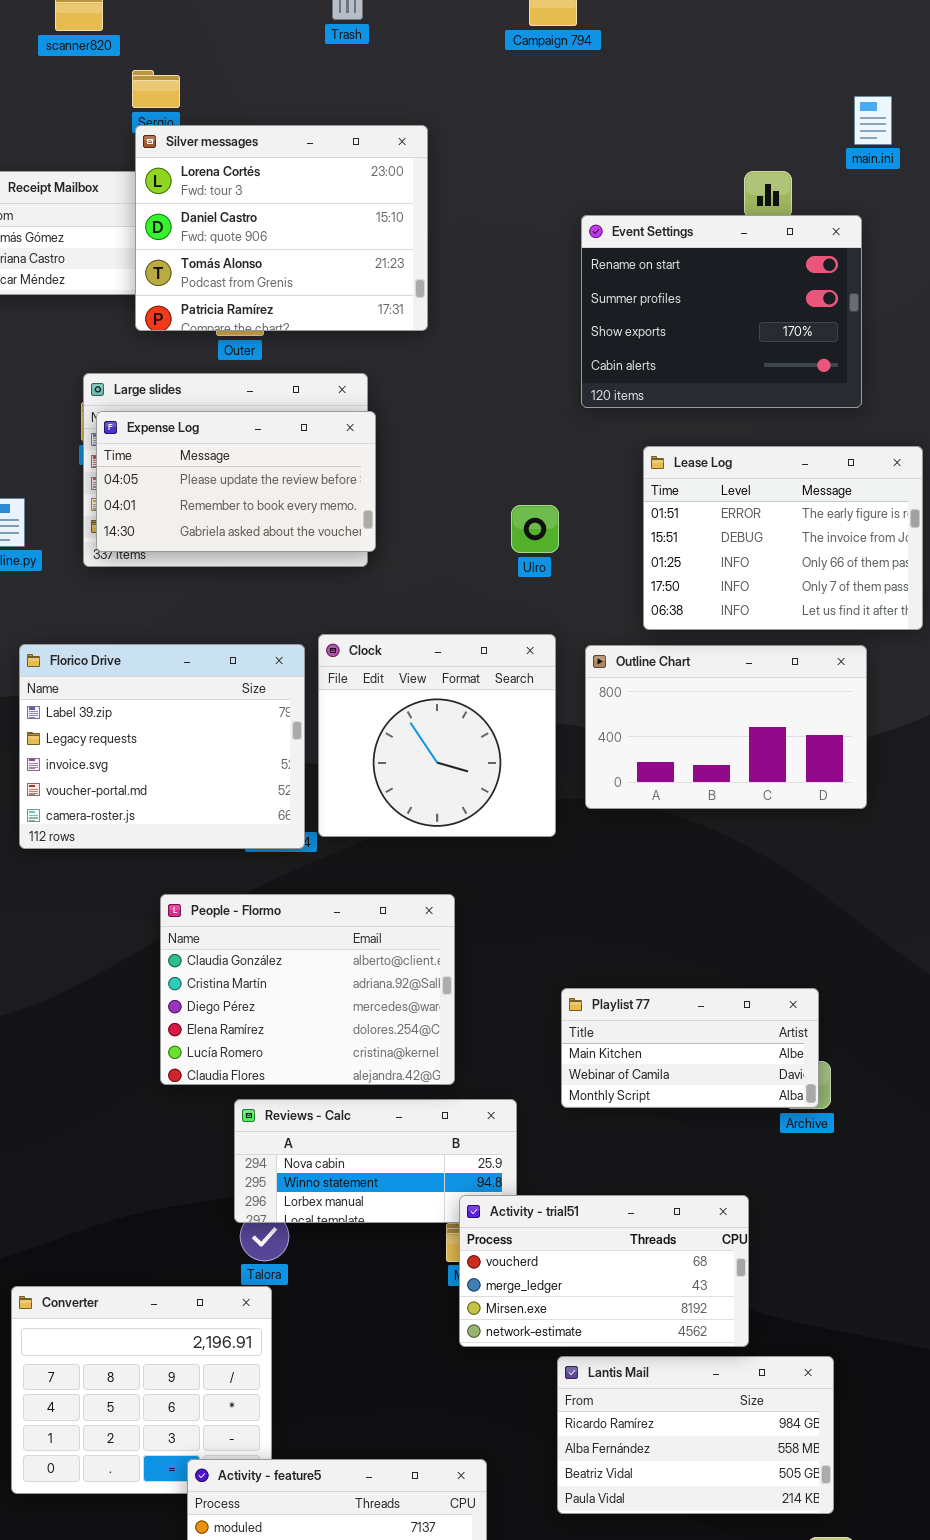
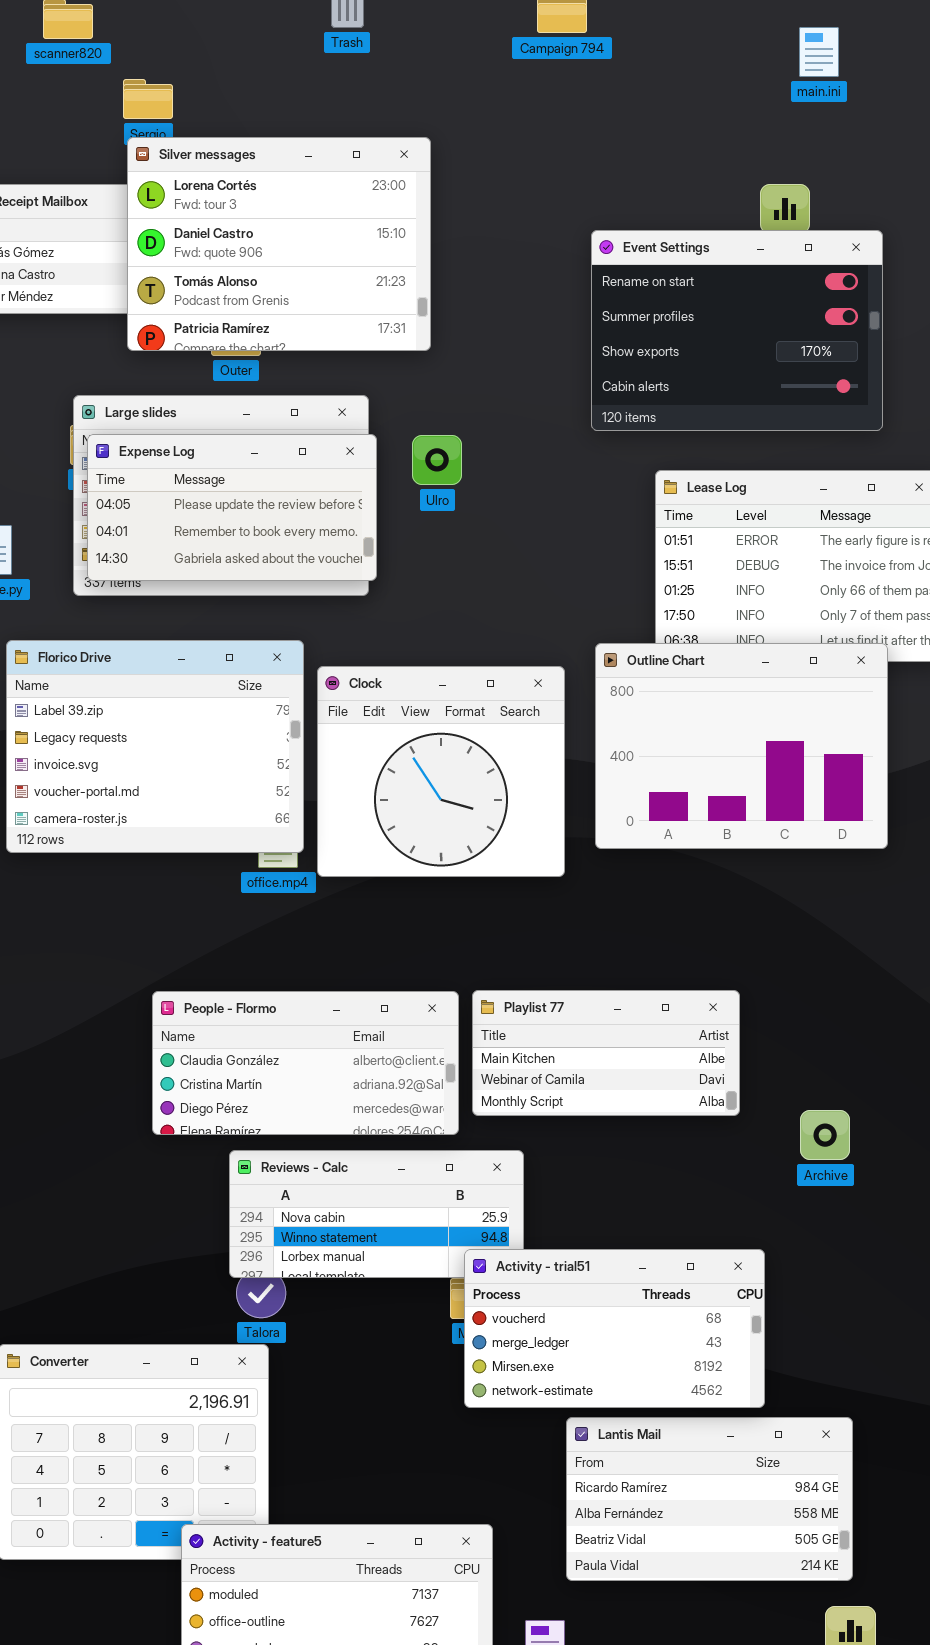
main.ini: [854,96,892,145] -> [799,27,839,77], moved
Ulro: [511,505,559,553] -> [412,435,462,485], moved
Florico Drive: [19,644,305,849] -> [6,640,304,853], moved
Outline Chart: [585,645,867,809] -> [595,643,888,849], resized
People - Flormo: [160,894,455,1085] -> [152,991,459,1135], resized
Playlist 77: [561,988,819,1108] -> [472,990,740,1116], moved

